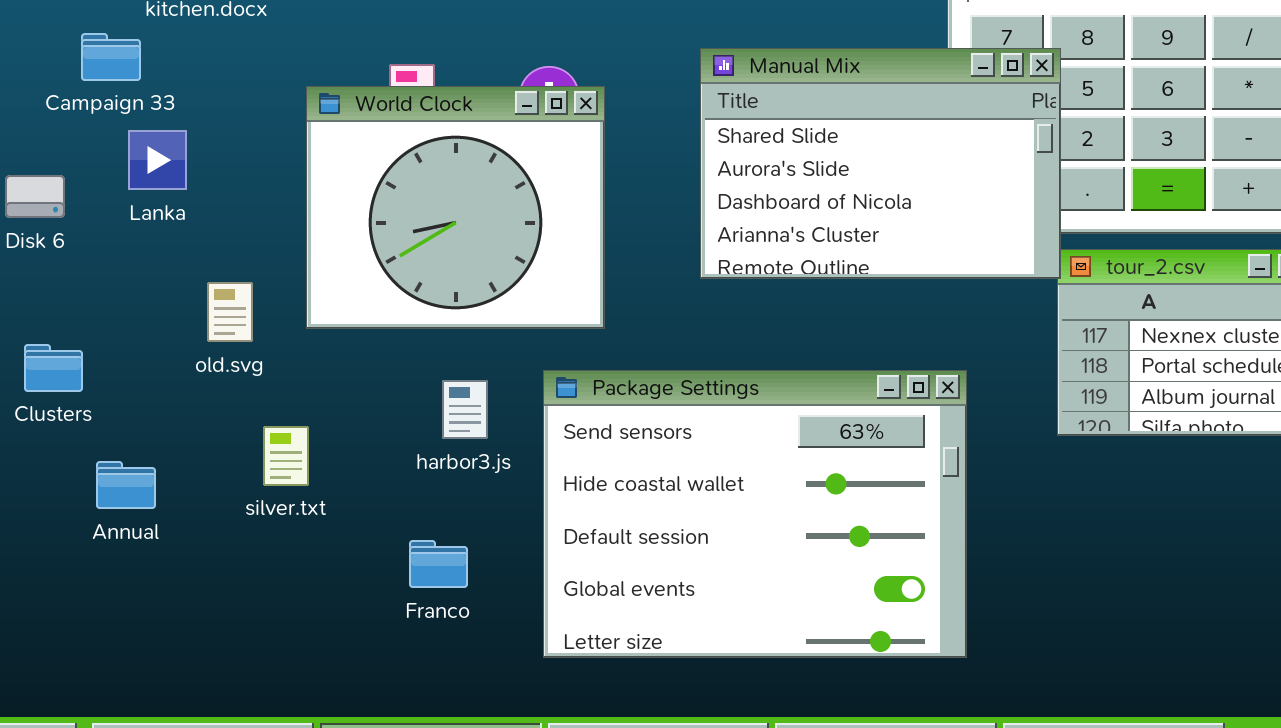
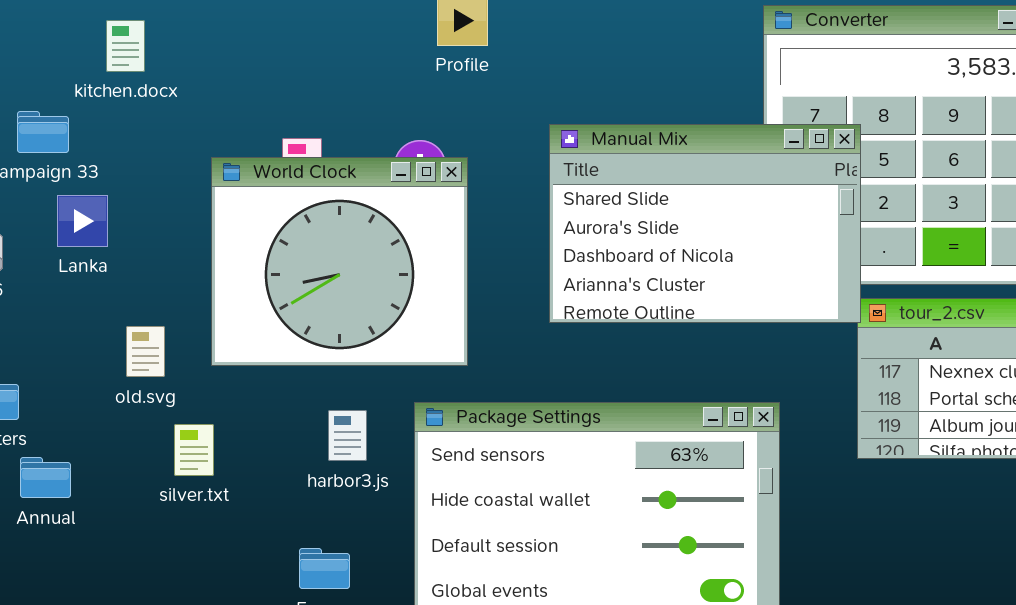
silver.txt: [263,426,309,486] -> [174,424,214,476], moved
Annual: [96,461,156,509] -> [20,457,71,498], moved

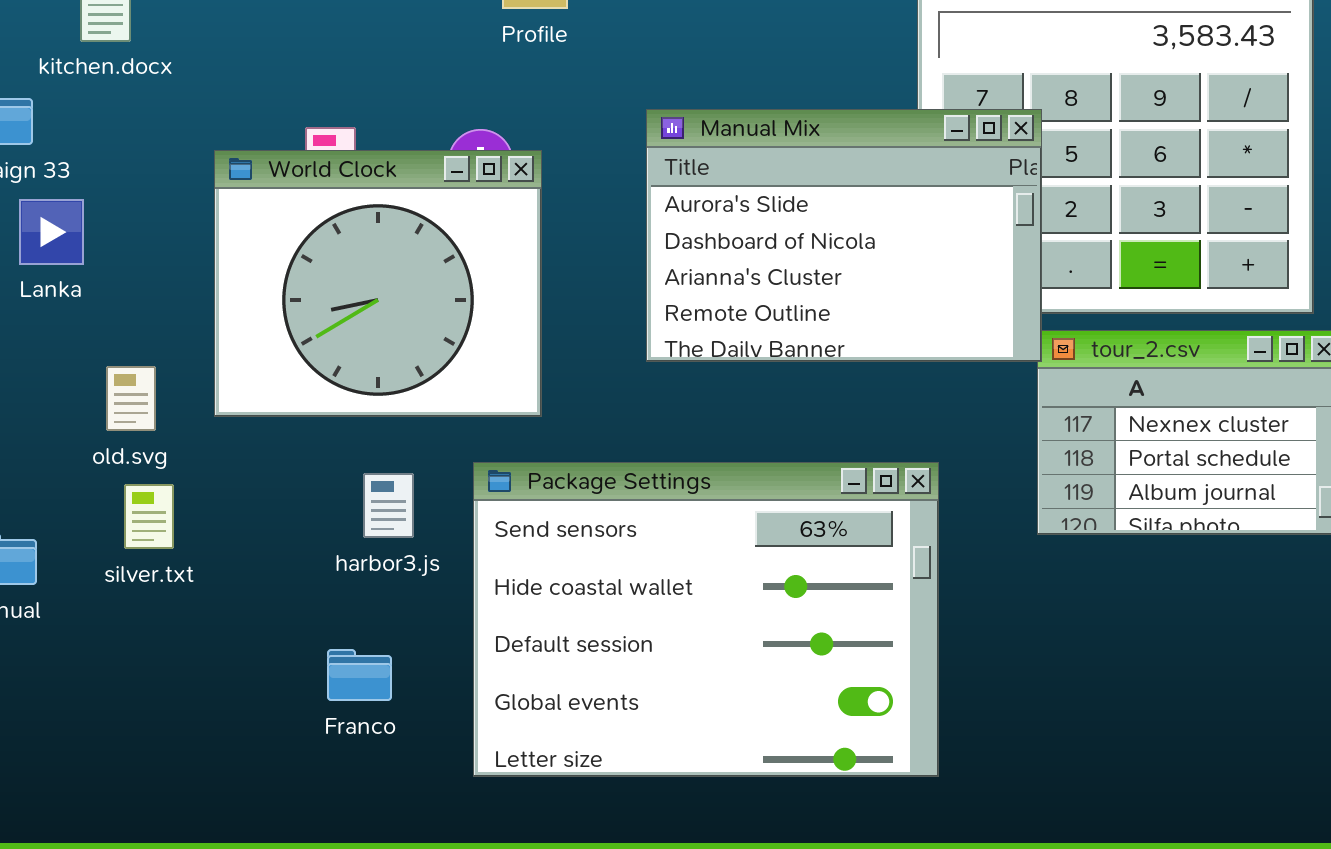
Manual Mix: [549,124,861,323] -> [646,109,1042,362], scrolled down 1 row
silver.txt: [174,424,214,476] -> [124,484,174,549], moved

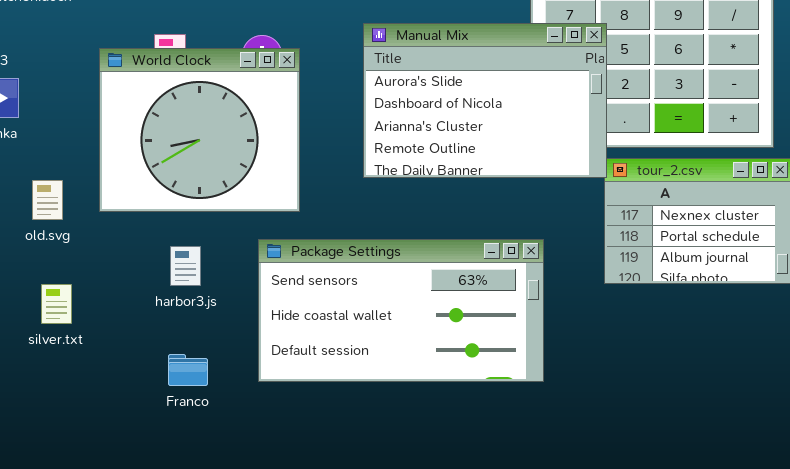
Package Settings: [473,462,939,777] -> [258,239,544,382], resized
harbor3.js: [363,473,414,538] -> [170,246,201,286], moved
silver.txt: [124,484,174,549] -> [41,284,72,324], moved

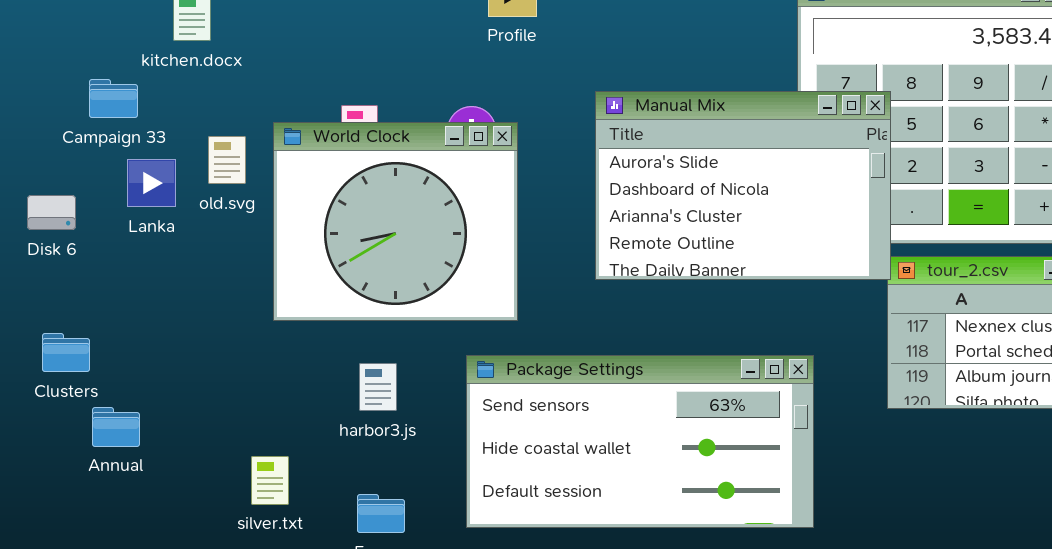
old.svg: [32,180,63,220] -> [208,136,246,184], moved
silver.txt: [41,284,72,324] -> [251,456,289,505], moved

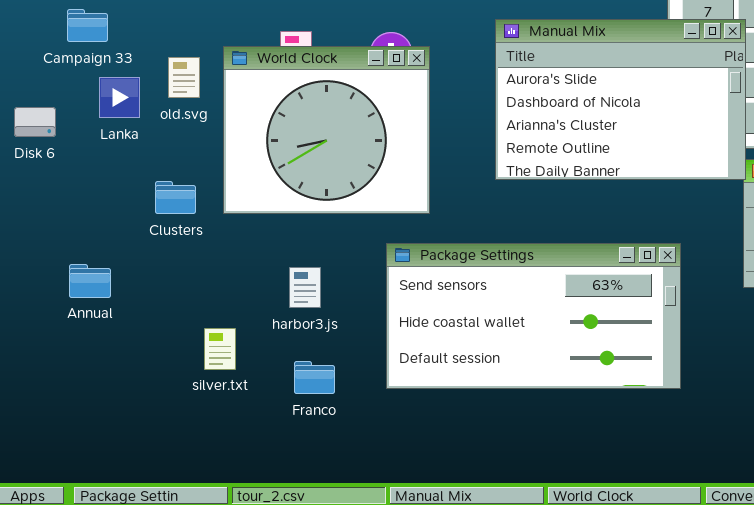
Clusters: [42,333,90,372] -> [155,181,196,214], moved
harbor3.js: [359,363,397,411] -> [289,267,321,308], moved
Annual: [92,407,140,447] -> [69,264,111,298], moved

